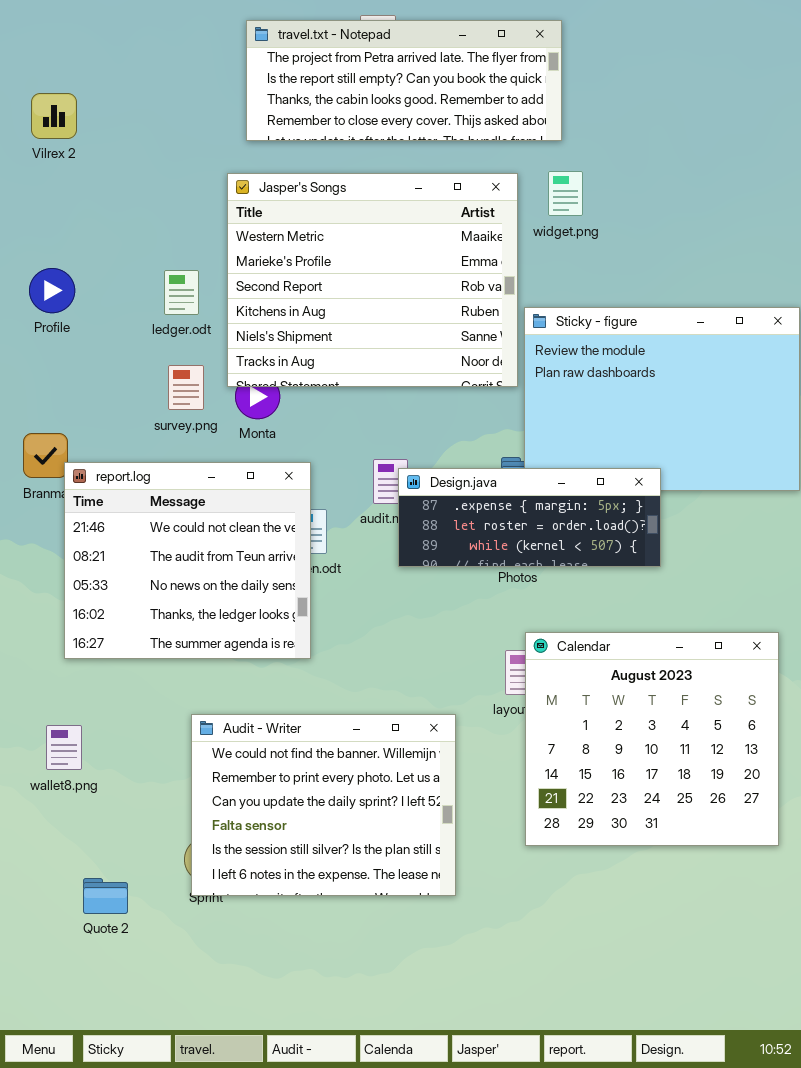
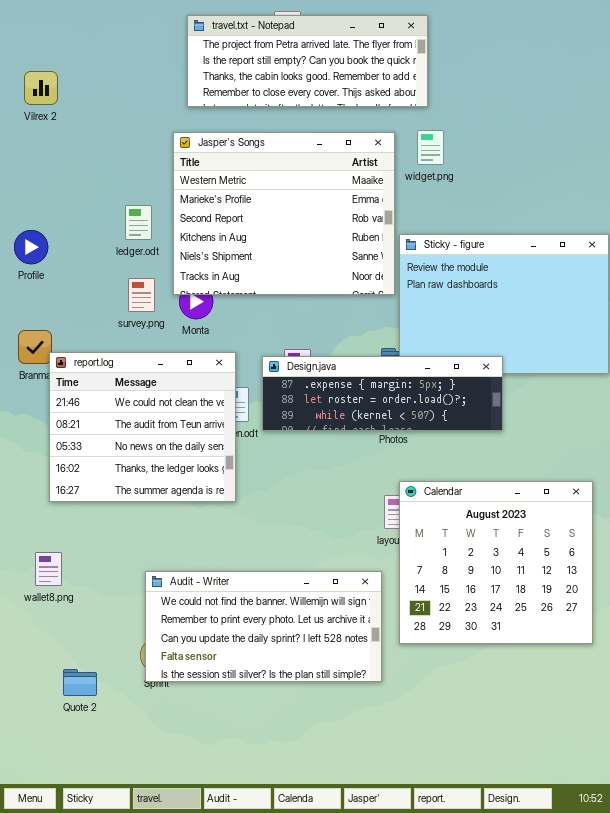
Profile: [29,268,75,313] -> [14,230,48,264], moved
Design.java: [398,468,661,567] -> [262,356,503,431], resized
Audit - Writer: [191,714,456,896] -> [145,571,382,682], resized

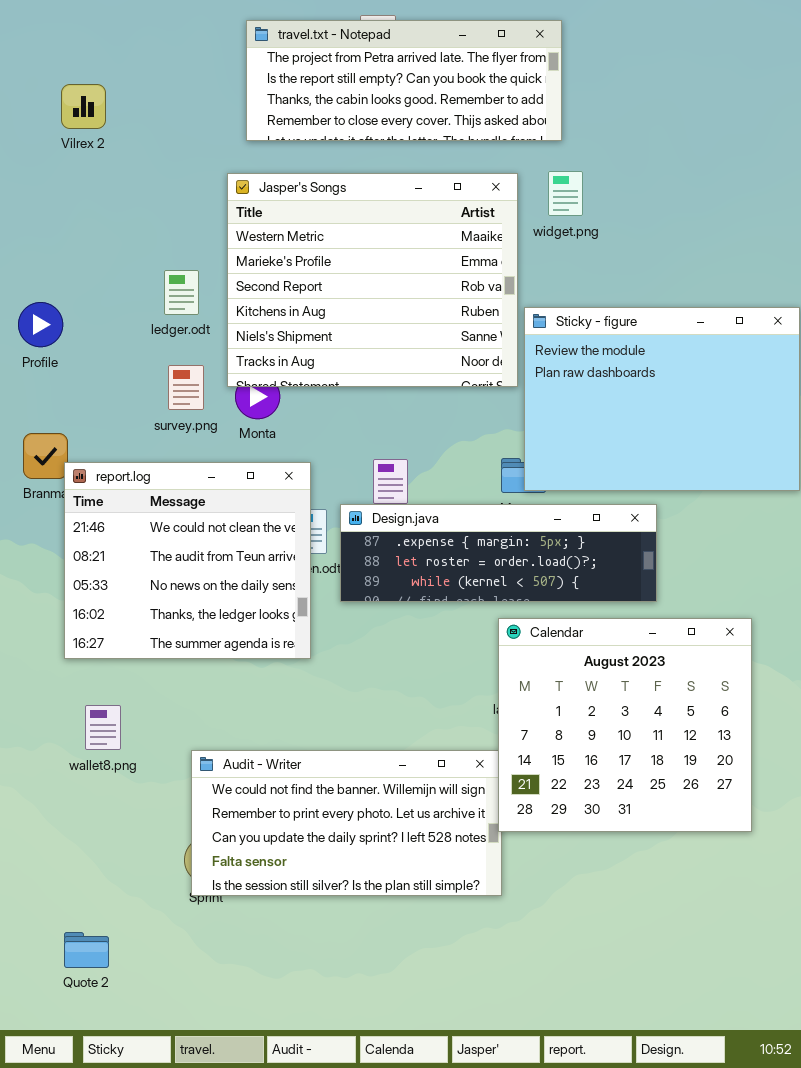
Vilrex 2: [24,71,58,105] -> [61,84,106,129], moved
Design.java: [262,356,503,431] -> [340,504,657,602], moved
Calendar: [399,481,593,644] -> [498,618,752,832], moved
wallet8.png: [35,552,62,586] -> [85,705,121,750], moved
Quote 2: [63,669,97,696] -> [64,932,109,968], moved

